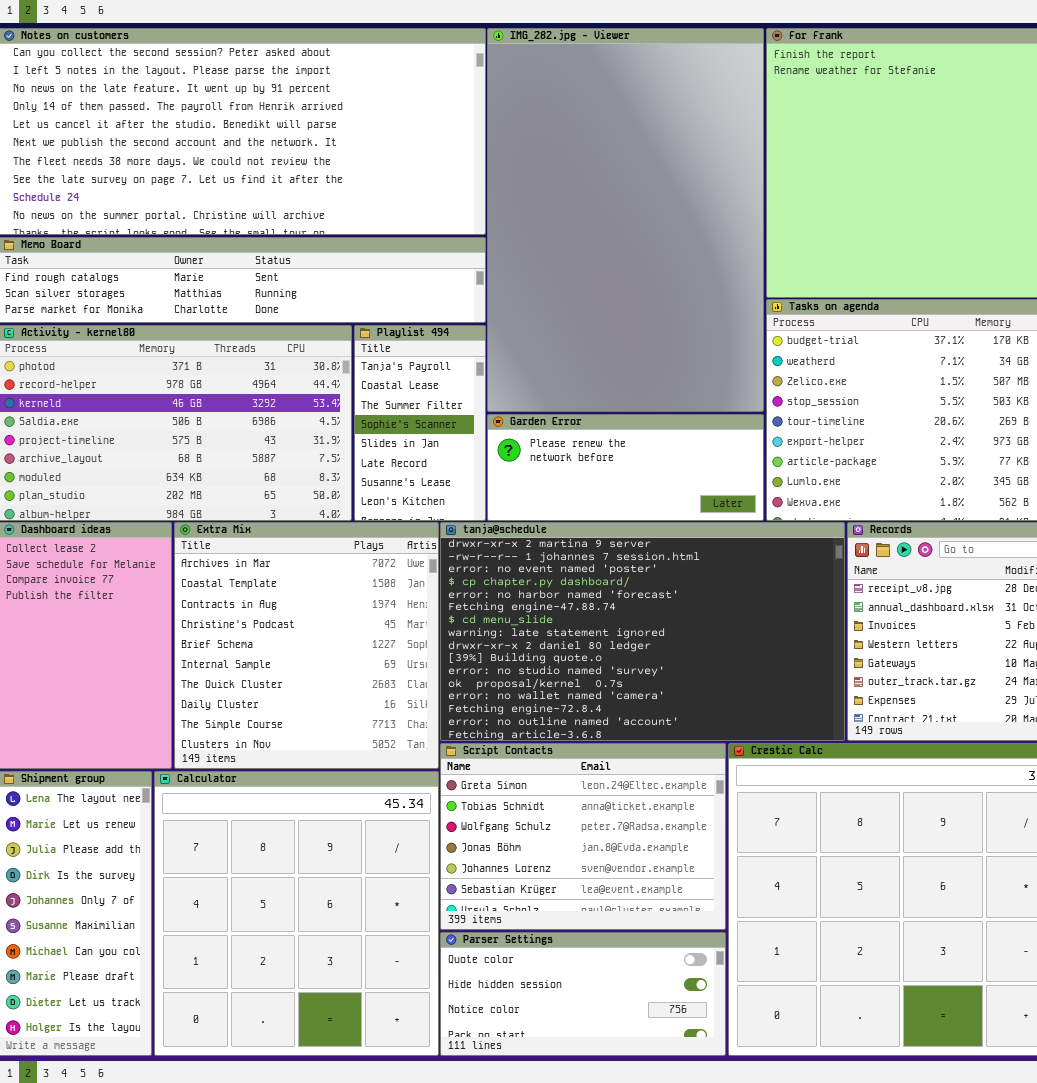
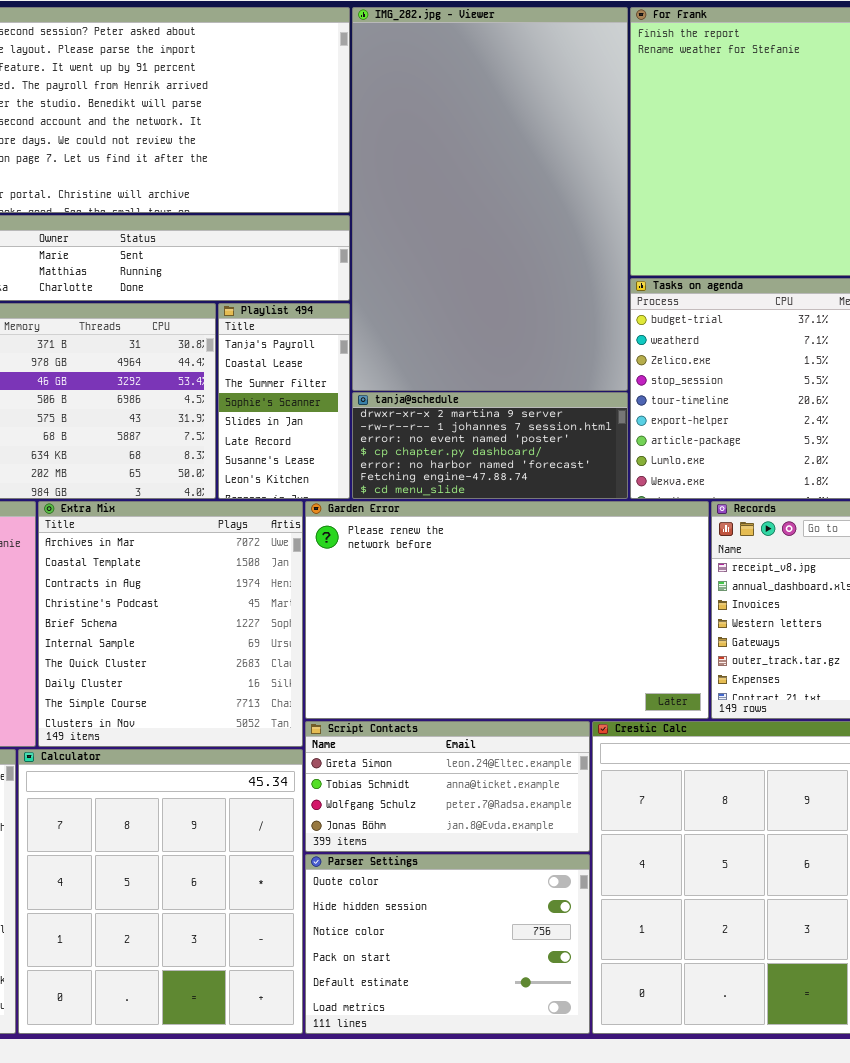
Garden Error: [487,414,764,521] -> [305,501,709,719], moved, resized
tanja@schedule: [440,522,845,741] -> [352,392,628,499], moved, resized
Script Contacts: [440,743,726,930] -> [305,721,590,852], resized
Parser Settings: [440,932,726,1056] -> [305,854,590,1034], resized

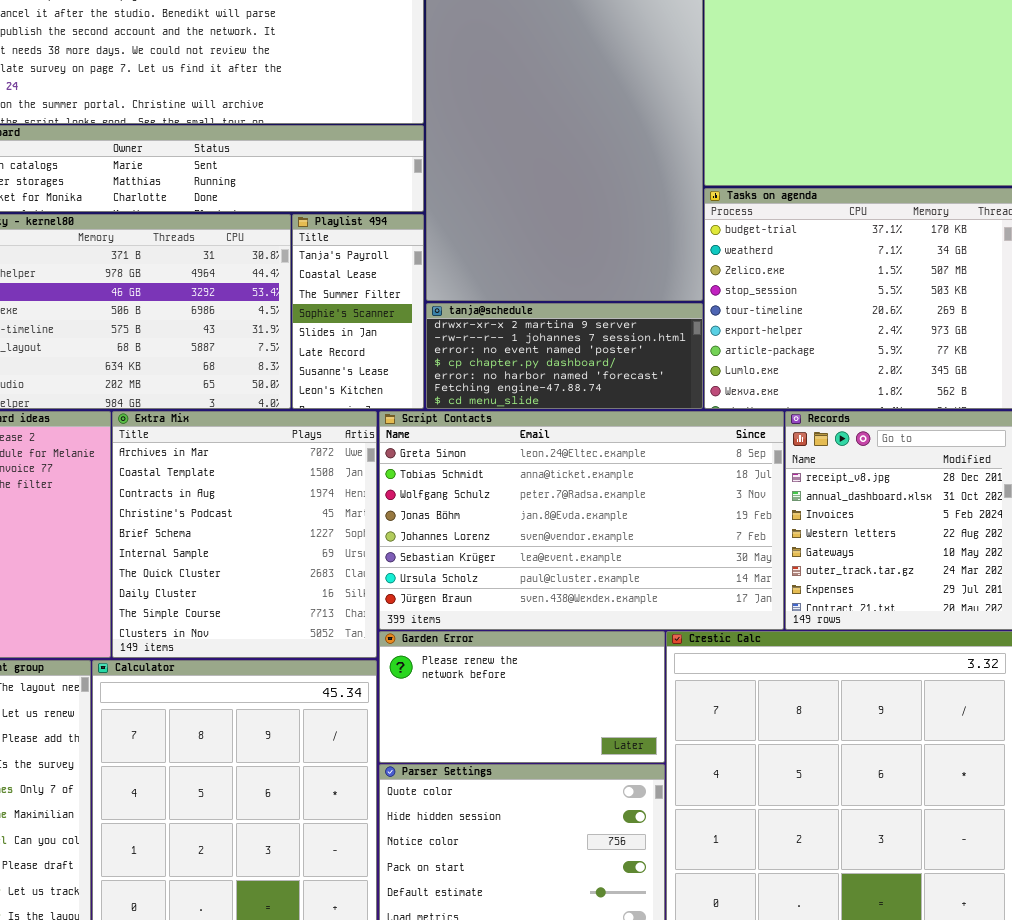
Garden Error: [305,501,709,719] -> [379,631,665,763], moved, resized
Script Contacts: [305,721,590,852] -> [379,411,784,630], moved, resized

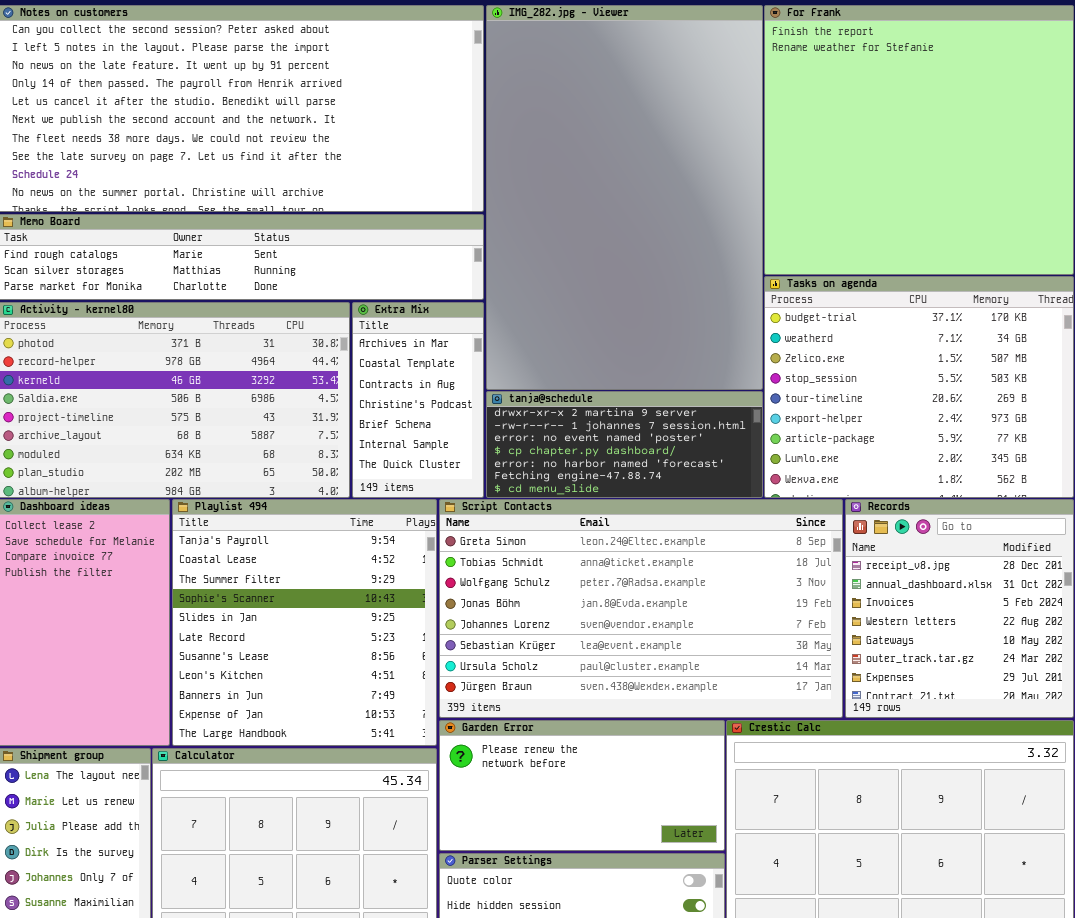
Playlist 494: [292,214,424,409] -> [172,499,437,746], moved, resized
Extra Mix: [112,411,377,658] -> [352,302,484,498], moved, resized

